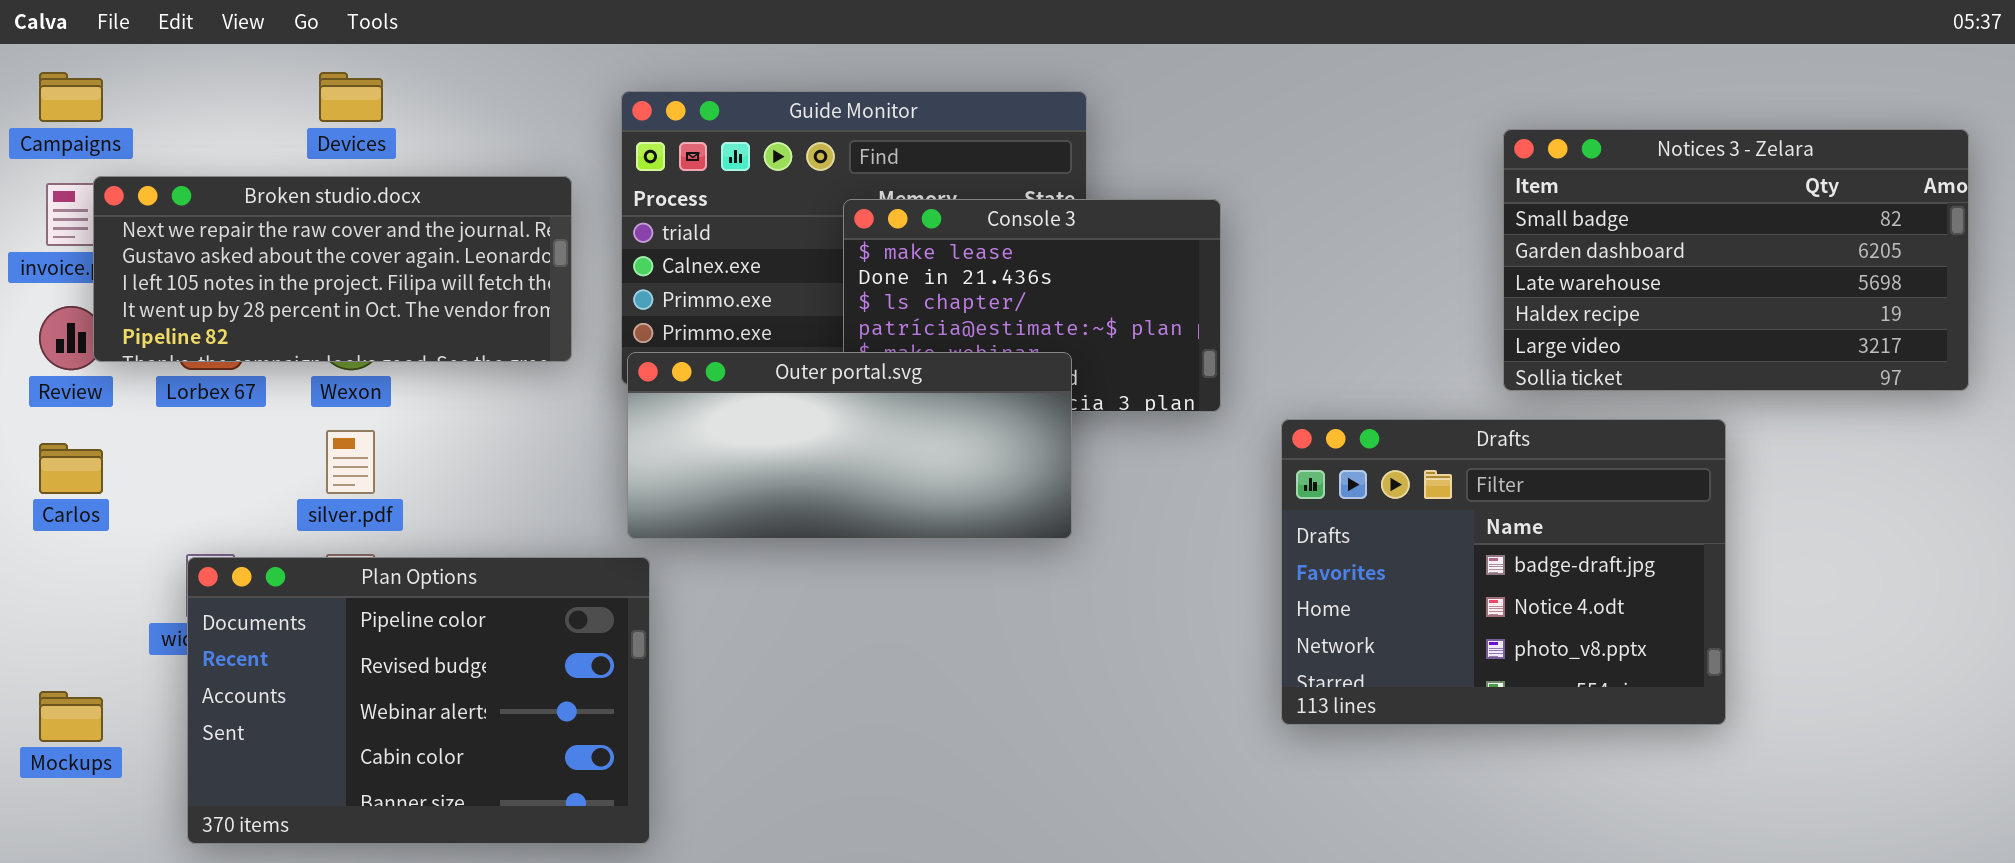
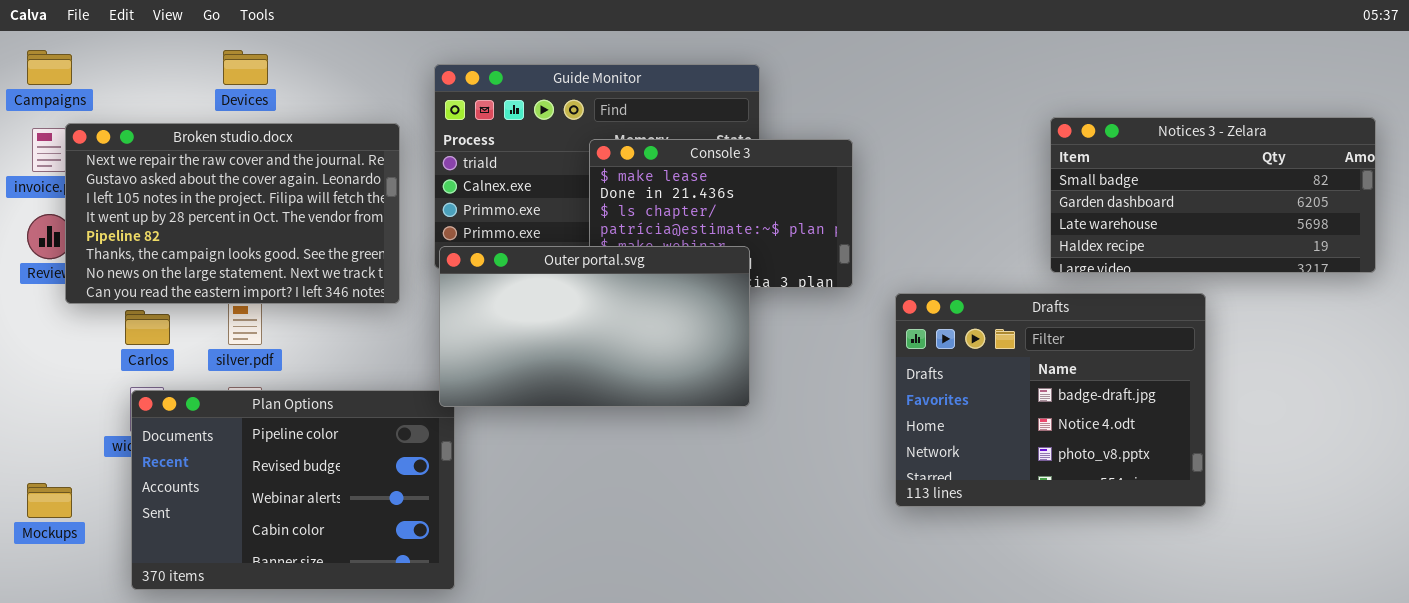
Notices 3 - Zelara: [1503,129,1969,391] -> [1050,117,1376,273], resized
Broken studio.docx: [93,176,572,362] -> [65,123,400,304], resized
Outer portal.svg: [627,352,1072,539] -> [439,246,750,407], resized
Carlos: [39,443,103,494] -> [125,310,170,345], moved

